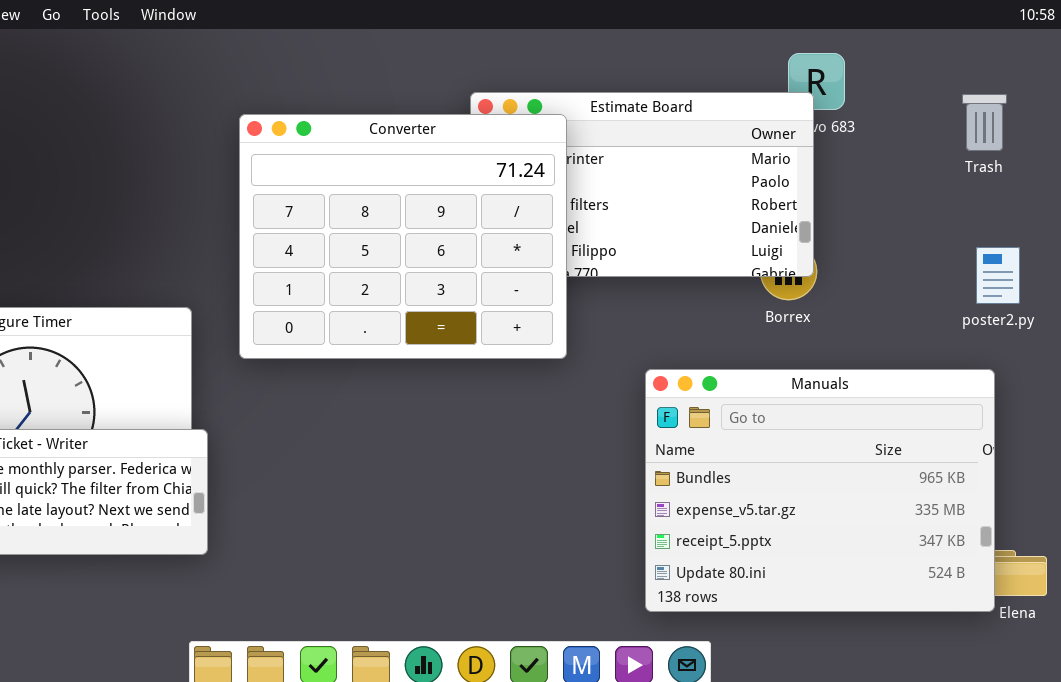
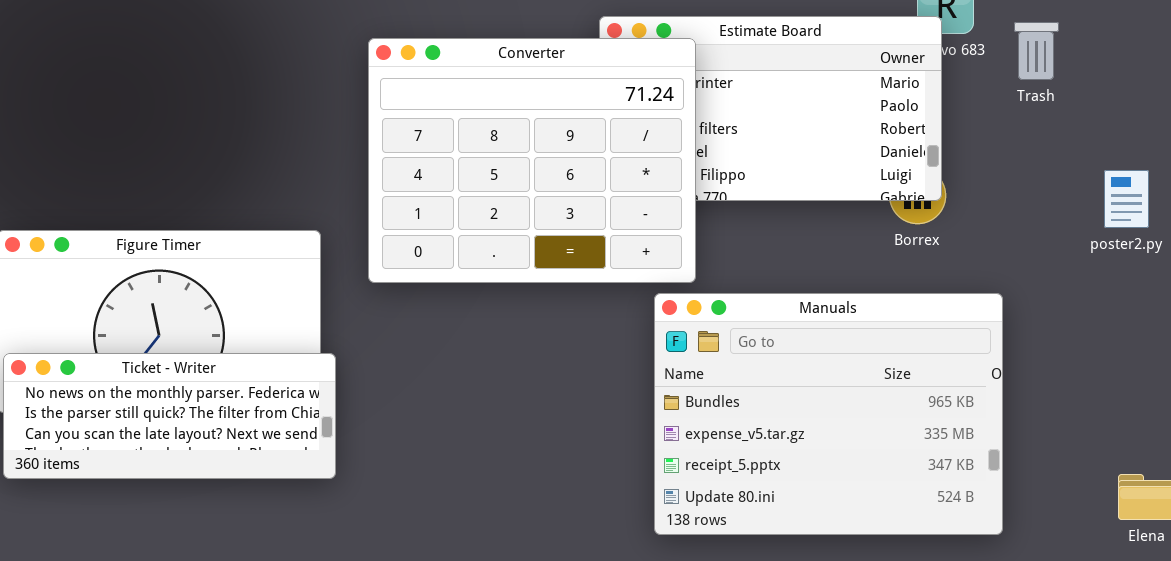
Trash: [962,94,1007,151] -> [1014,22,1059,80], moved
Manuals: [645,369,995,612] -> [654,293,1003,535], moved

